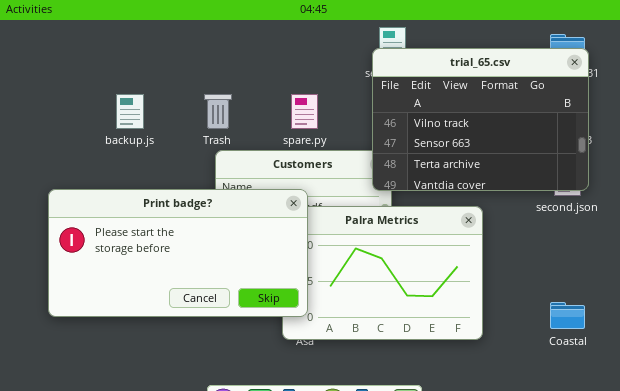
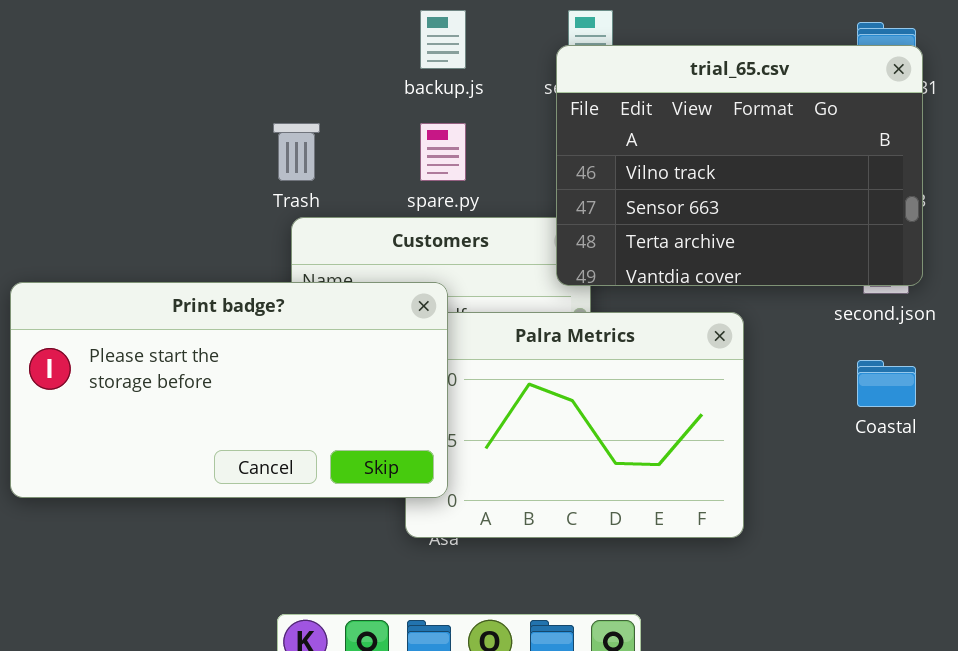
backup.js: [116,94,144,129] -> [420,10,466,69], moved
Coastal: [550,302,585,329] -> [857,360,916,407], moved

